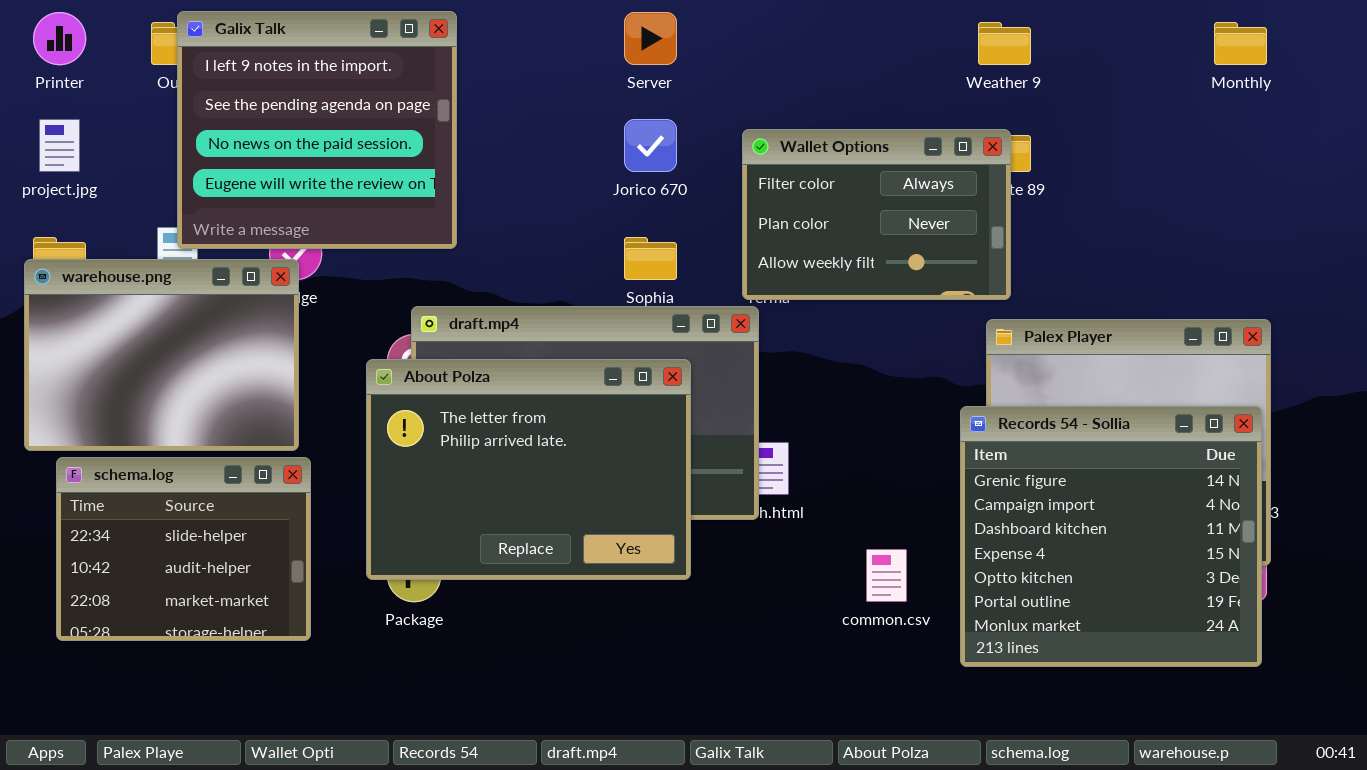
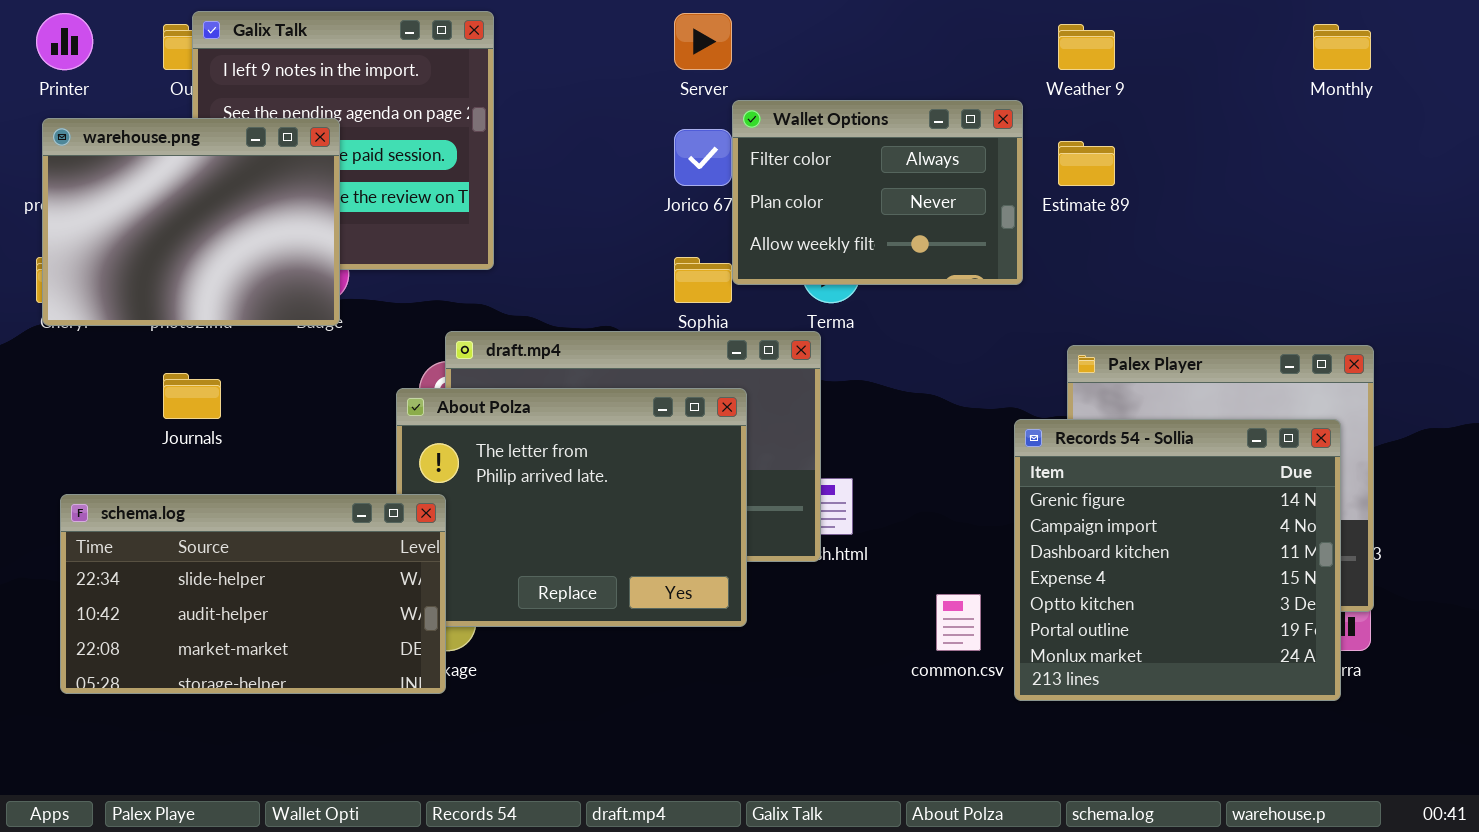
Wallet Options: [742,129,1011,300] -> [732,100,1023,285], moved
warehouse.png: [24,259,299,451] -> [42,118,340,326], moved
Records 54 - Sollia: [960,406,1262,667] -> [1014,419,1341,701], moved
schema.log: [56,457,311,641] -> [60,494,446,694], resized

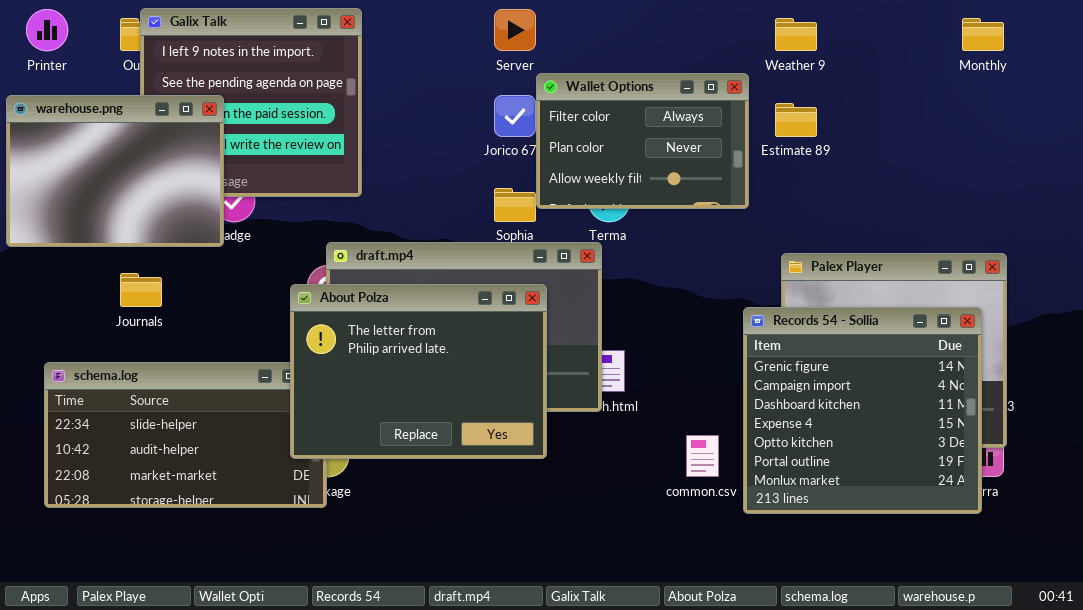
warehouse.png: [42,118,340,326] -> [6,95,224,247], moved
About Polza: [396,388,747,627] -> [290,284,547,459], raised

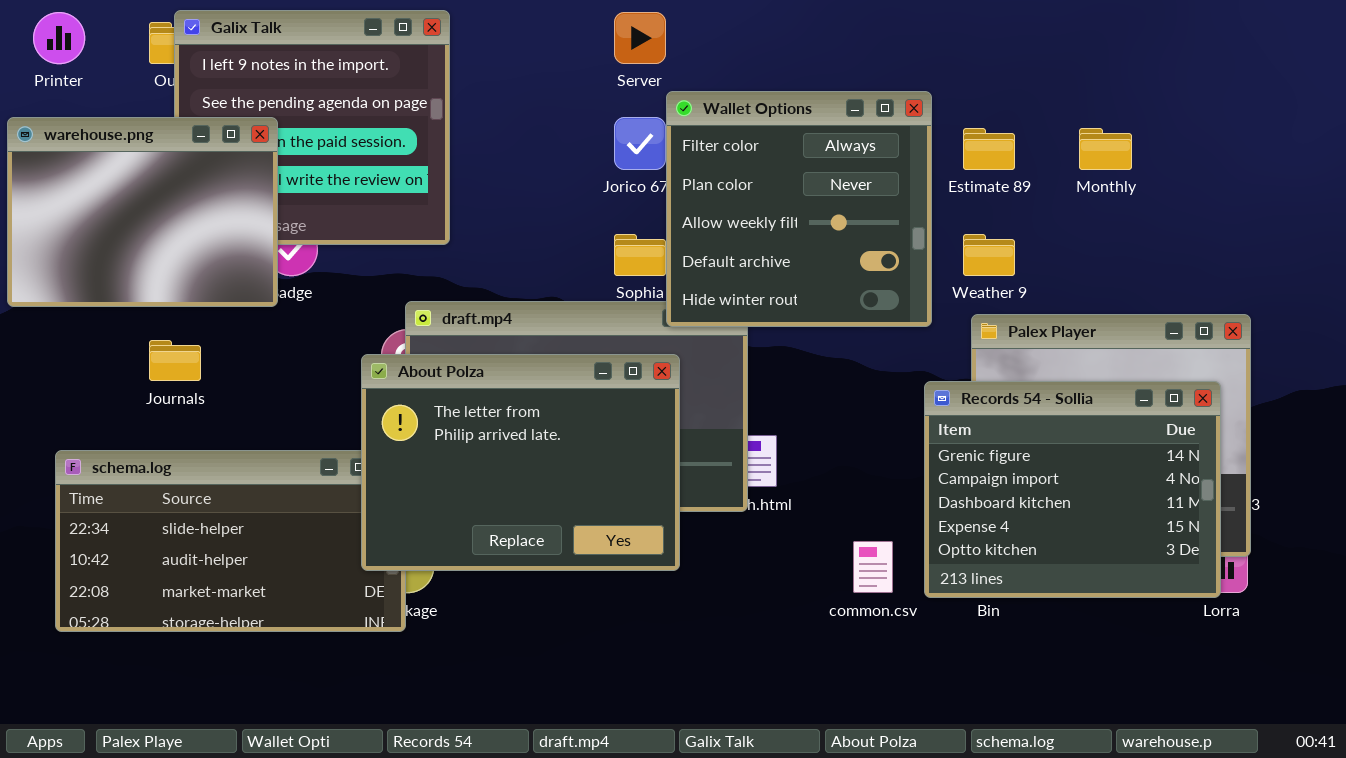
Weather 9: [775,18,817,51] -> [963,234,1015,276], moved
Monthly: [962,18,1004,51] -> [1079,128,1132,170], moved
Wallet Options: [536,73,749,209] -> [666,91,932,327], resized
Records 54 - Sollia: [743,307,982,514] -> [924,381,1221,598], resized

